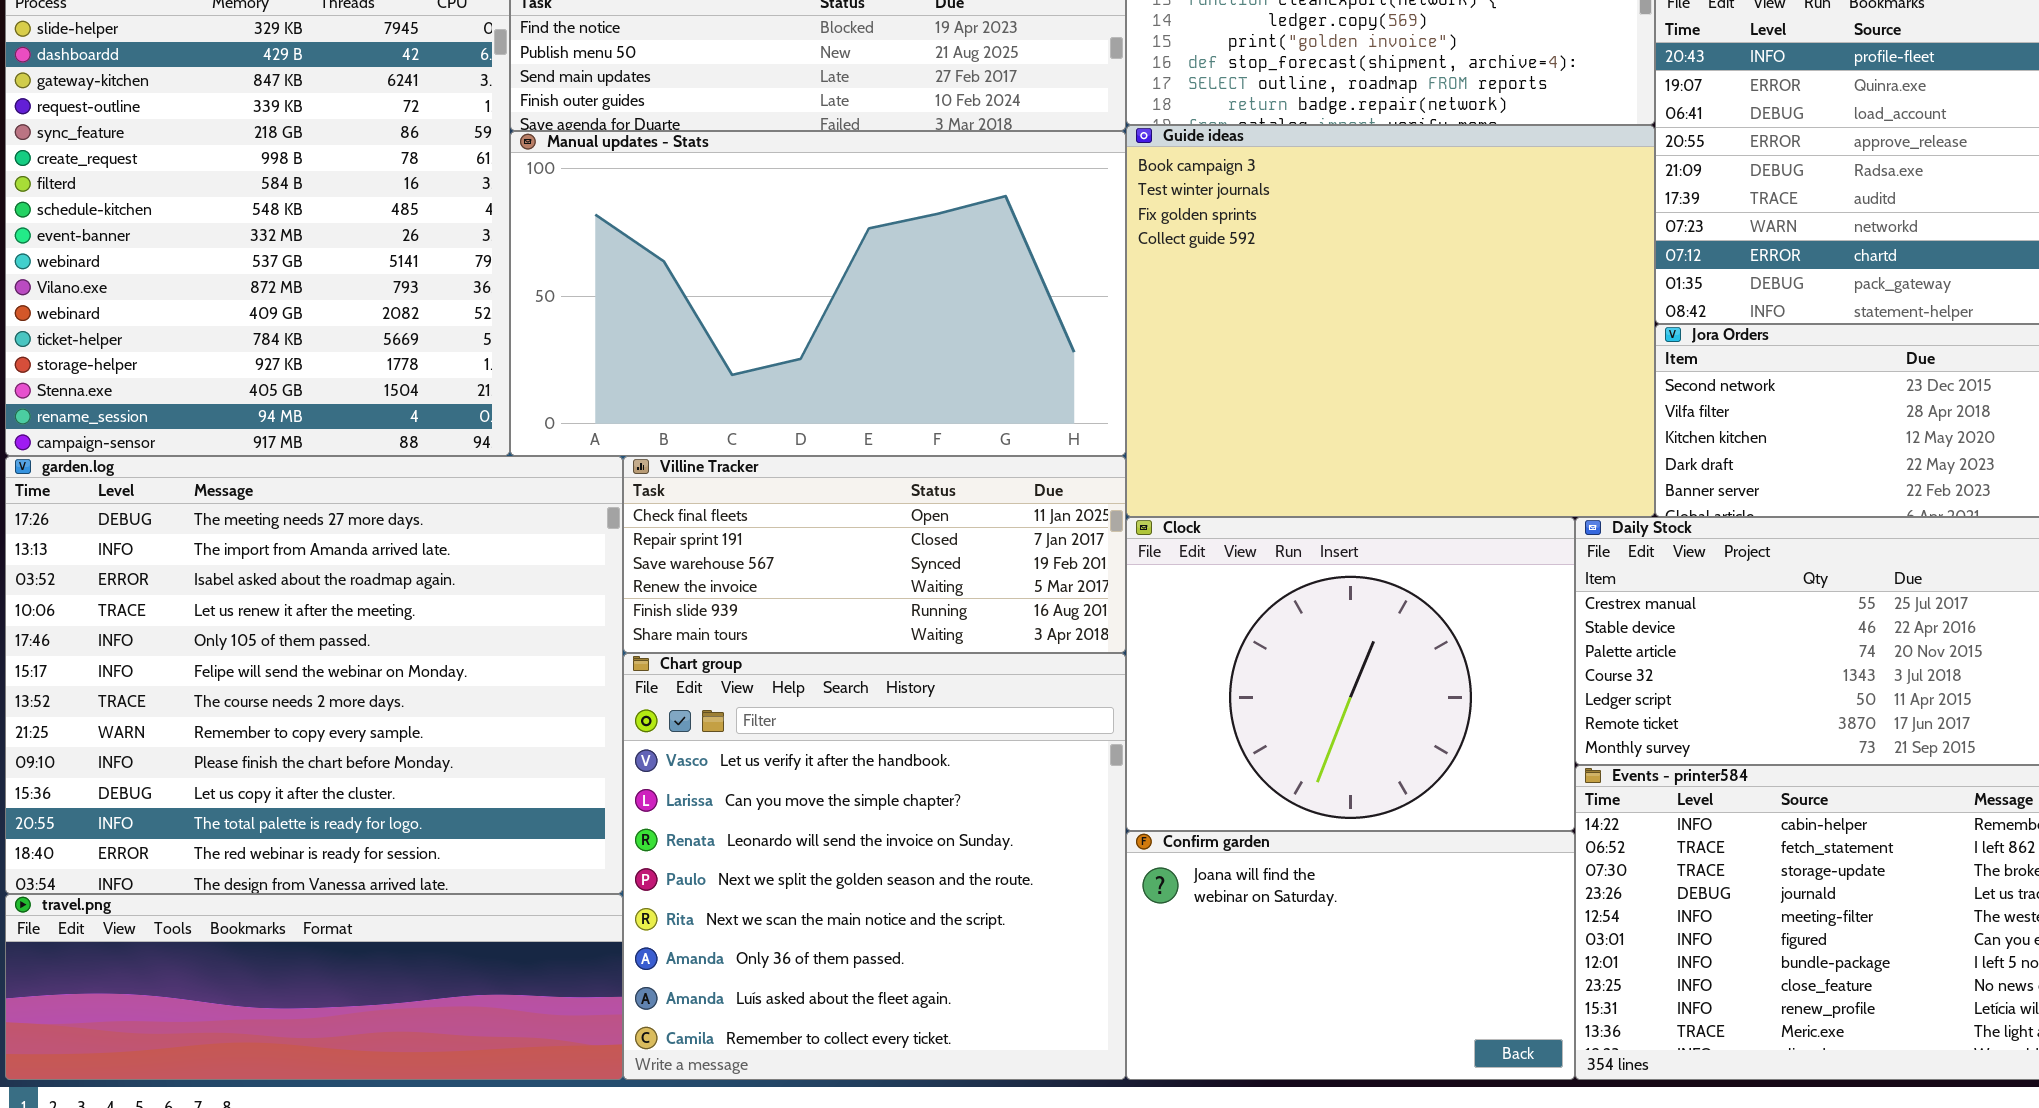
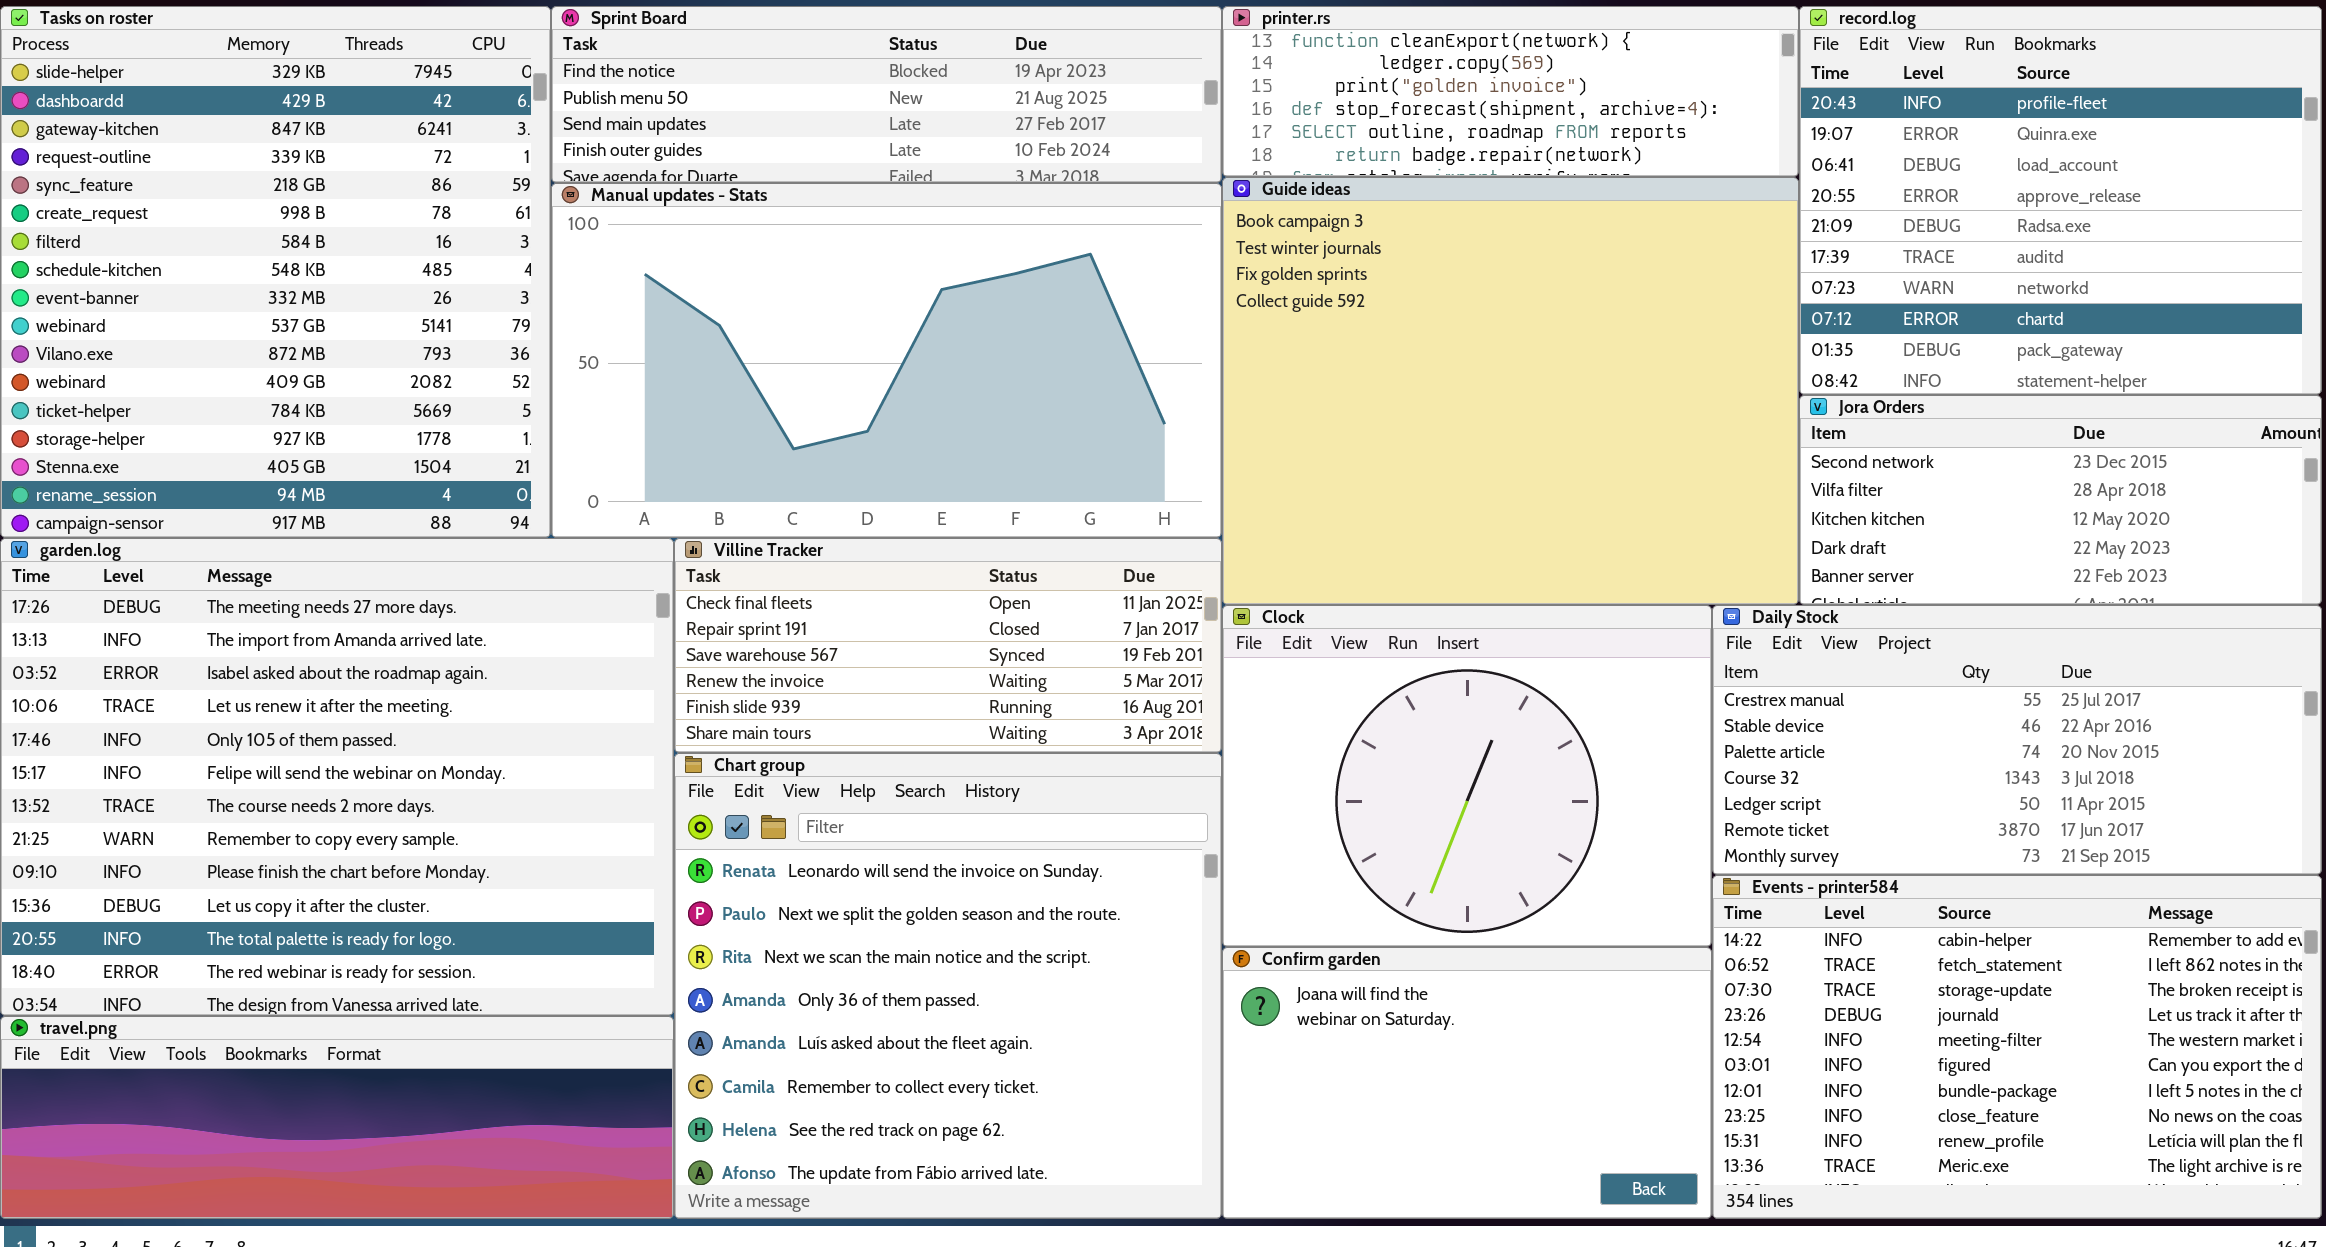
Chart group: [623,653,1126,1080] -> [674,753,1222,1219], scrolled down 2 rows

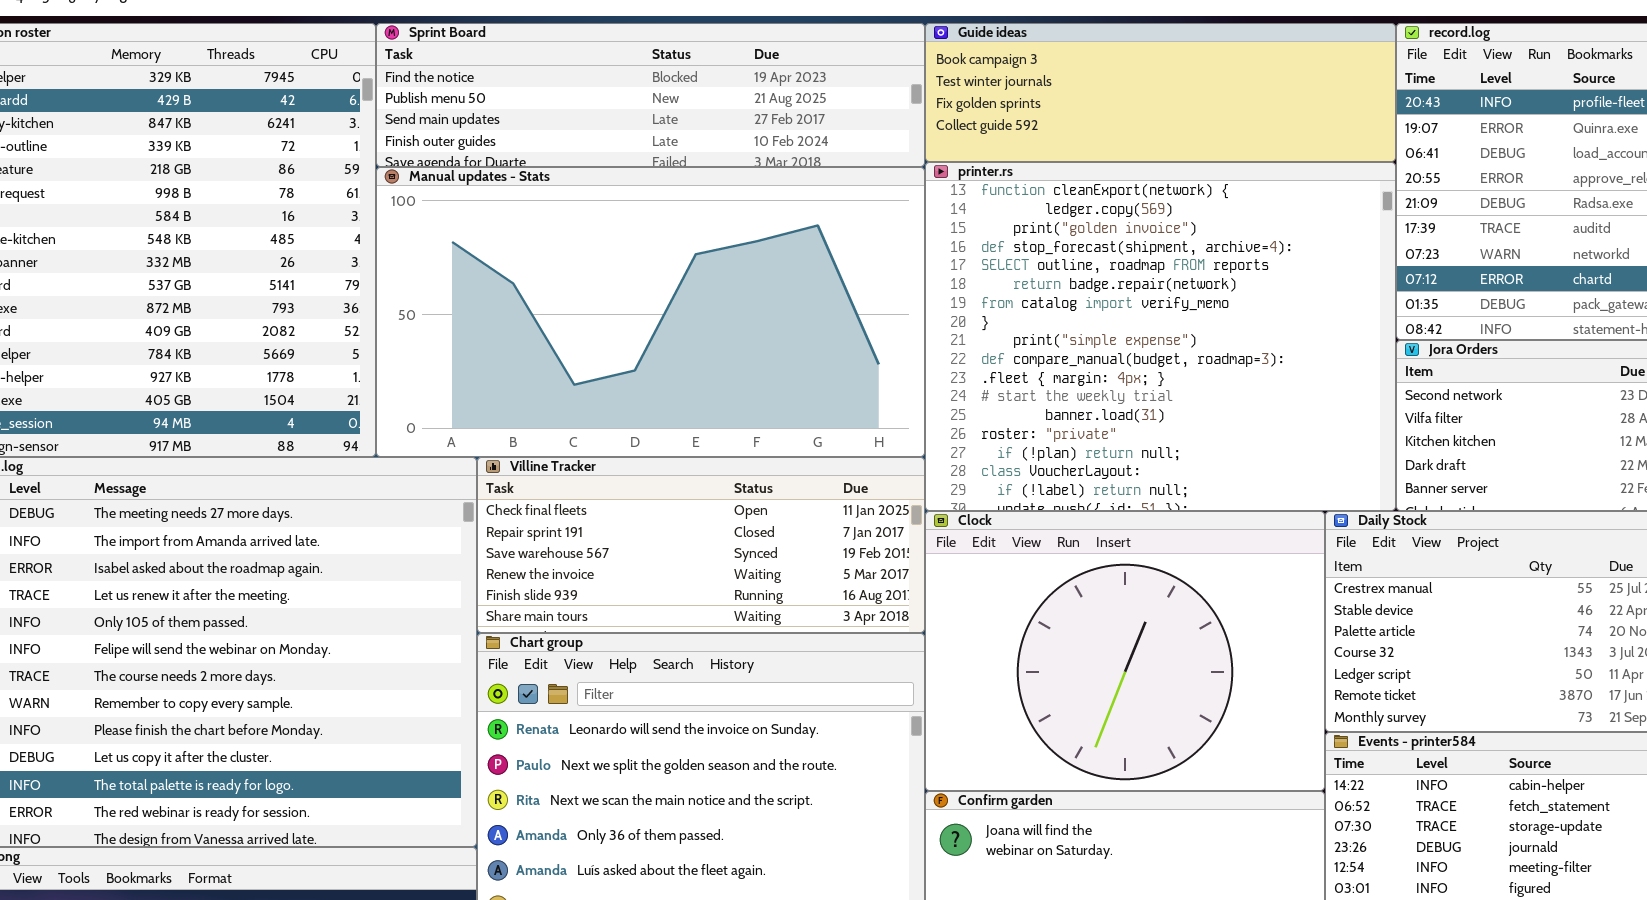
printer.rs: [1222,6,1799,177] -> [925,162,1396,511], moved, resized
Guide ideas: [1222,177,1799,605] -> [925,23,1396,162], moved, resized

